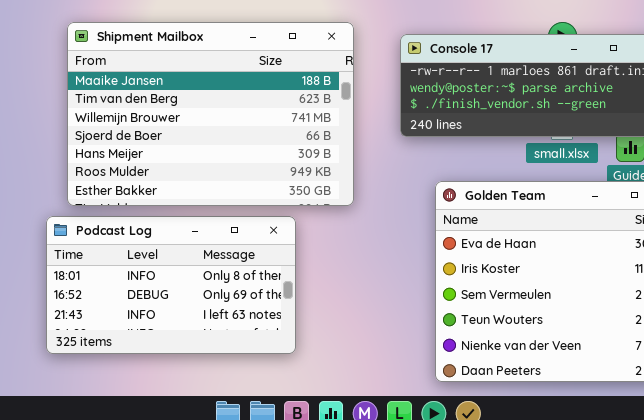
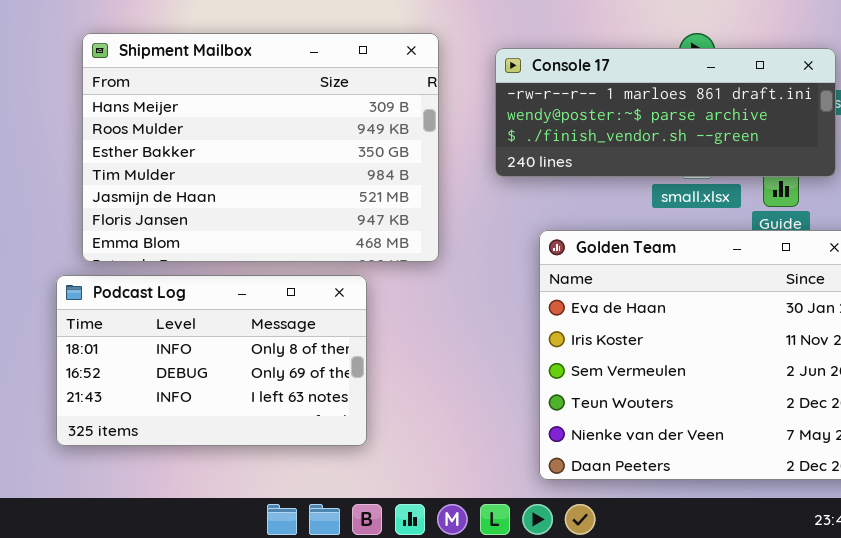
Shipment Mailbox: [67,22,354,206] -> [82,33,439,262], scrolled down 4 rows

